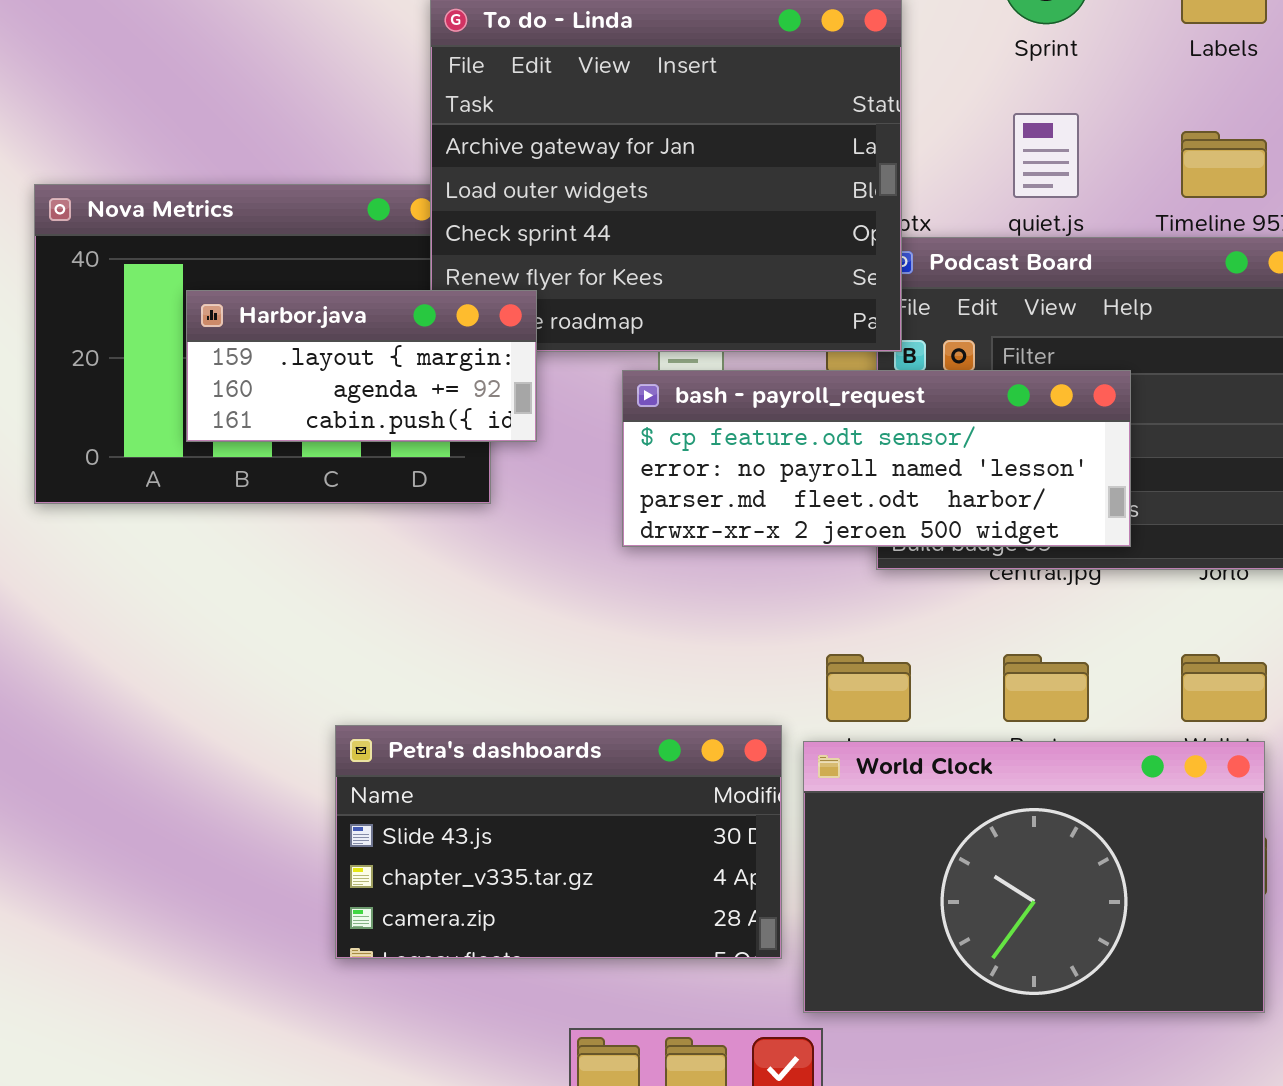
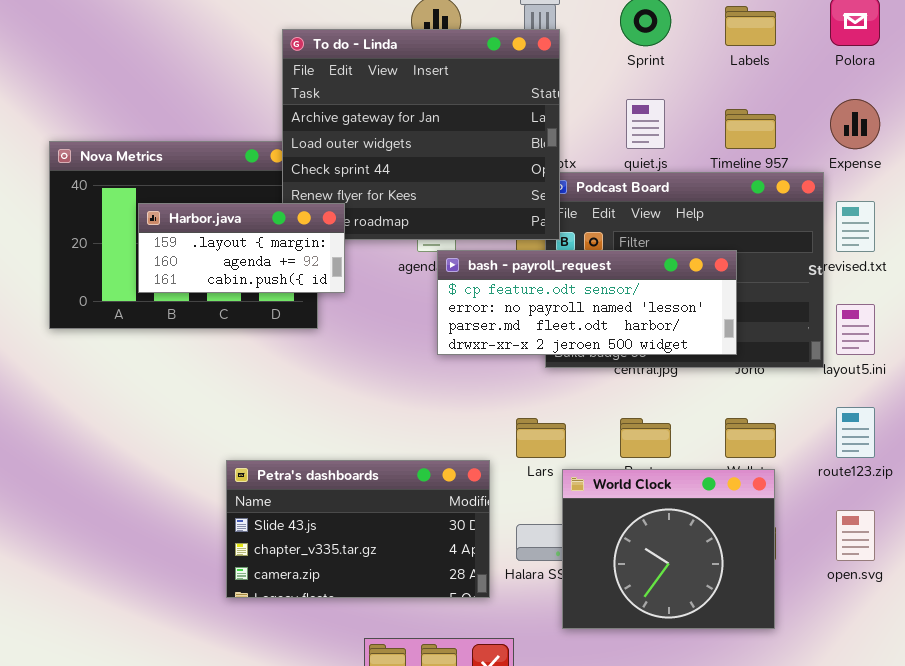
bash - payroll_request: [622,370,1131,547] -> [437,250,737,355], moved
World Clock: [803,741,1265,1013] -> [562,469,775,629], resized

